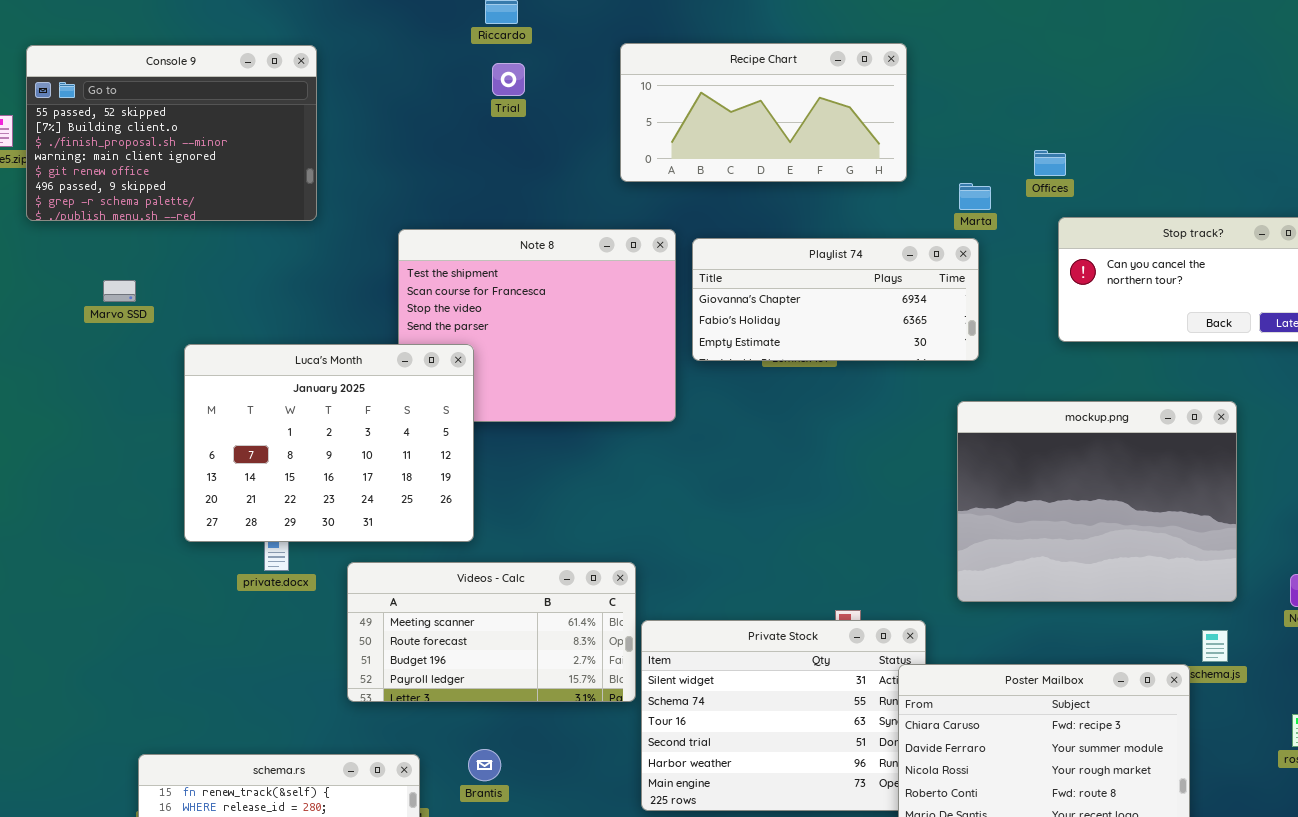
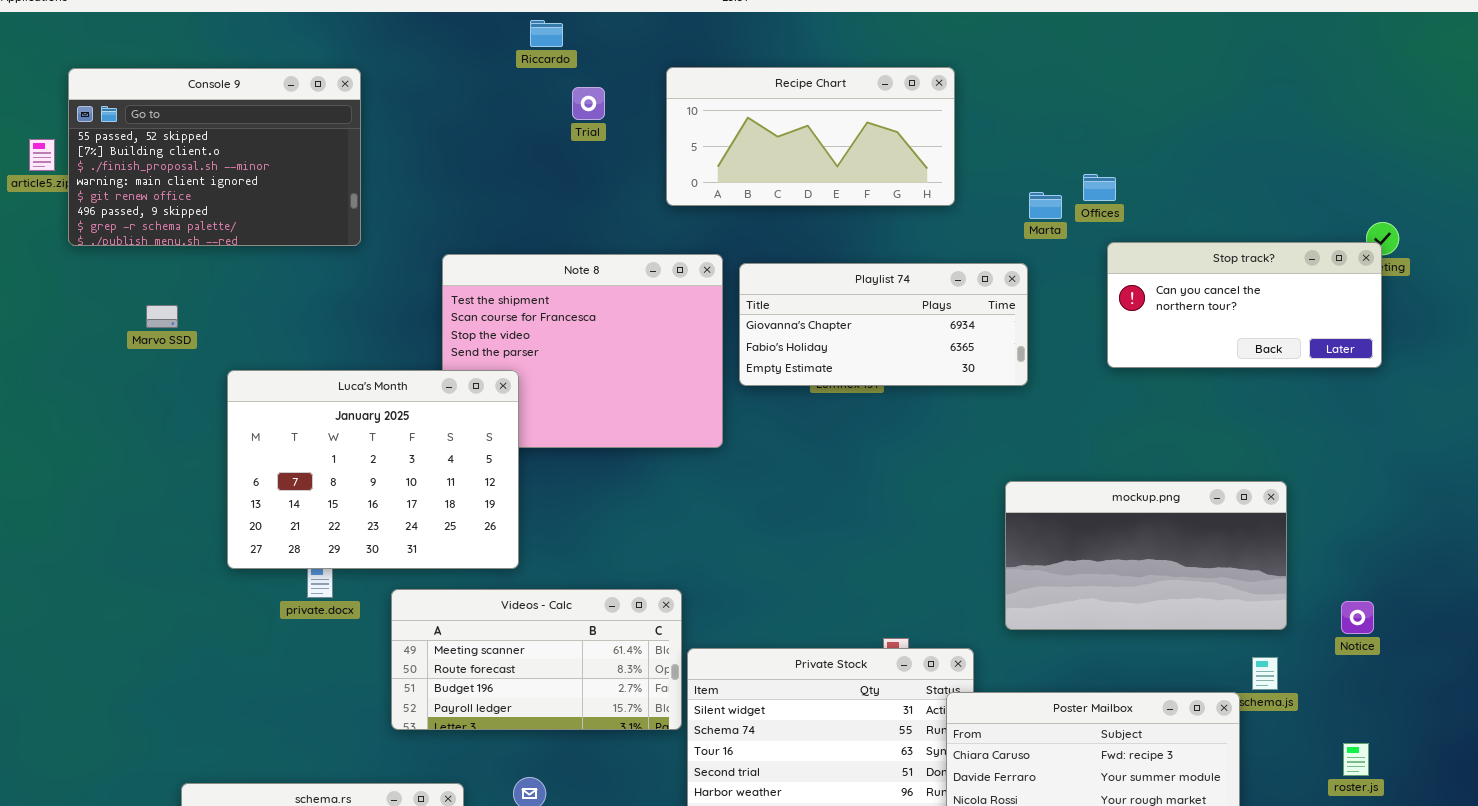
Trial: [492,63,525,96] -> [572,87,605,120], moved
Marta: [959,183,991,210] -> [1029,192,1062,219], moved
mockup.png: [957,401,1237,602] -> [1005,481,1287,630], resized

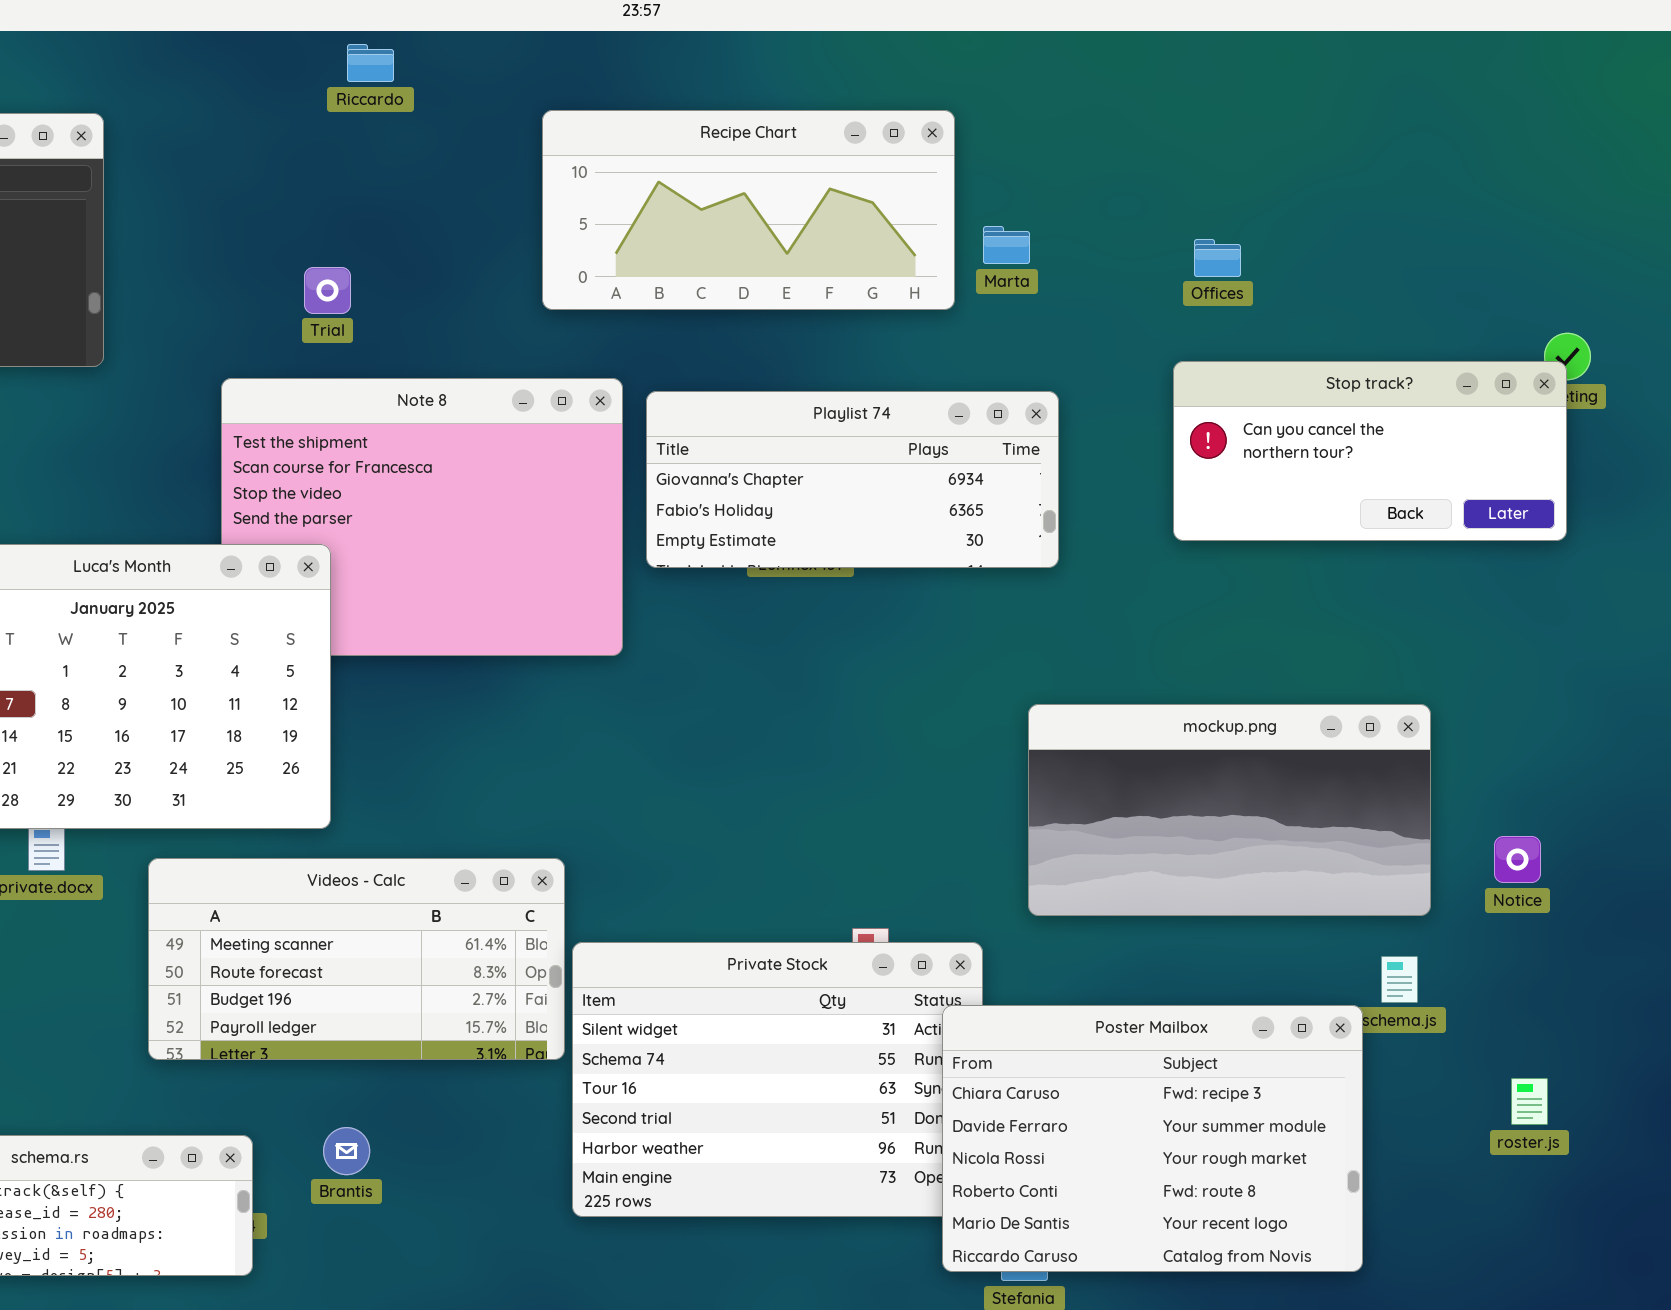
Trial: [572,87,605,120] -> [304,267,351,314], moved
Offices: [1083,174,1116,201] -> [1194,239,1241,277], moved
Marta: [1029,192,1062,219] -> [983,226,1030,264], moved
Notice: [1341,601,1374,634] -> [1494,836,1541,883], moved

